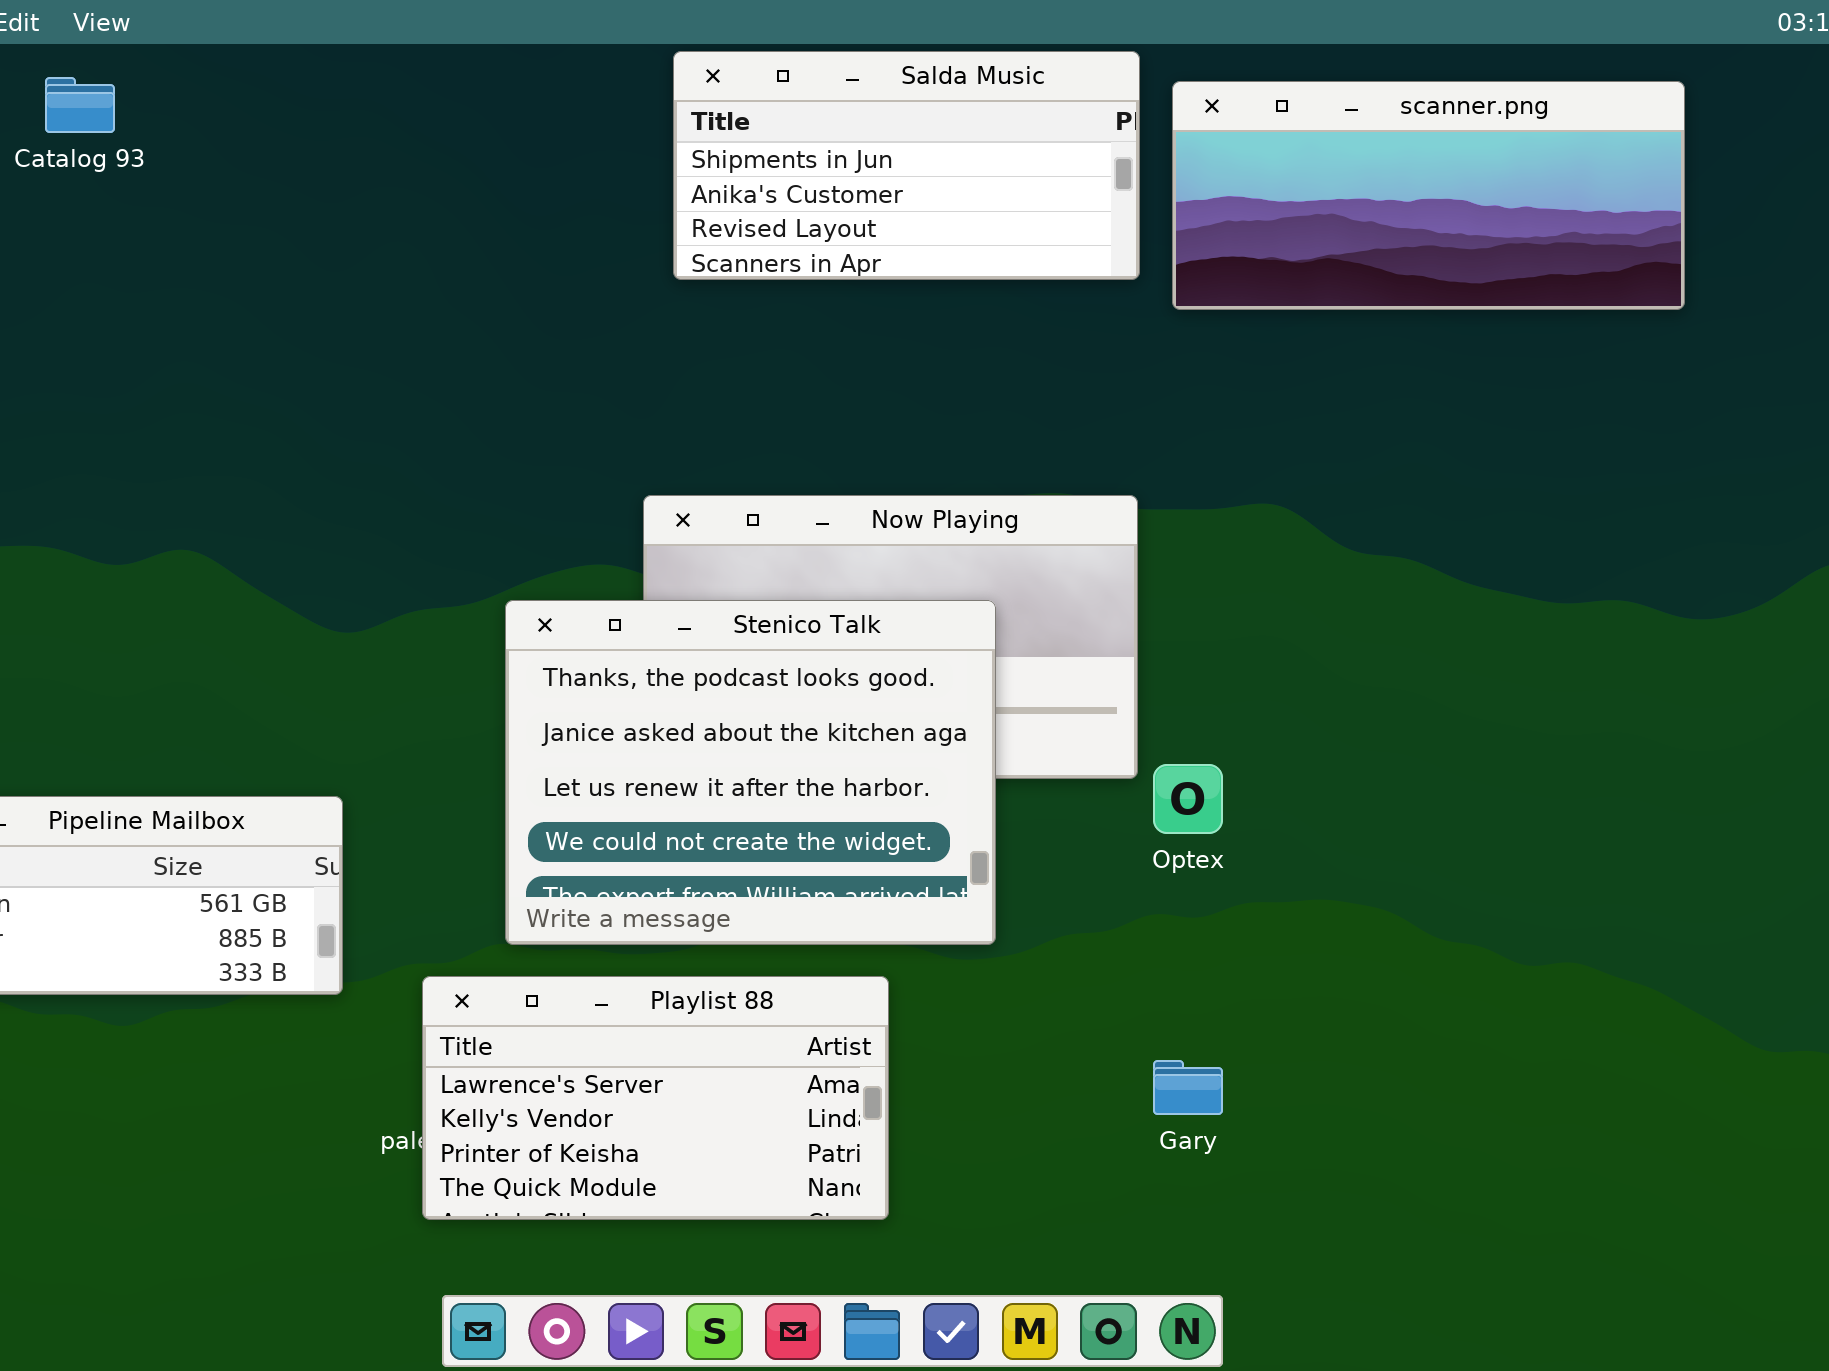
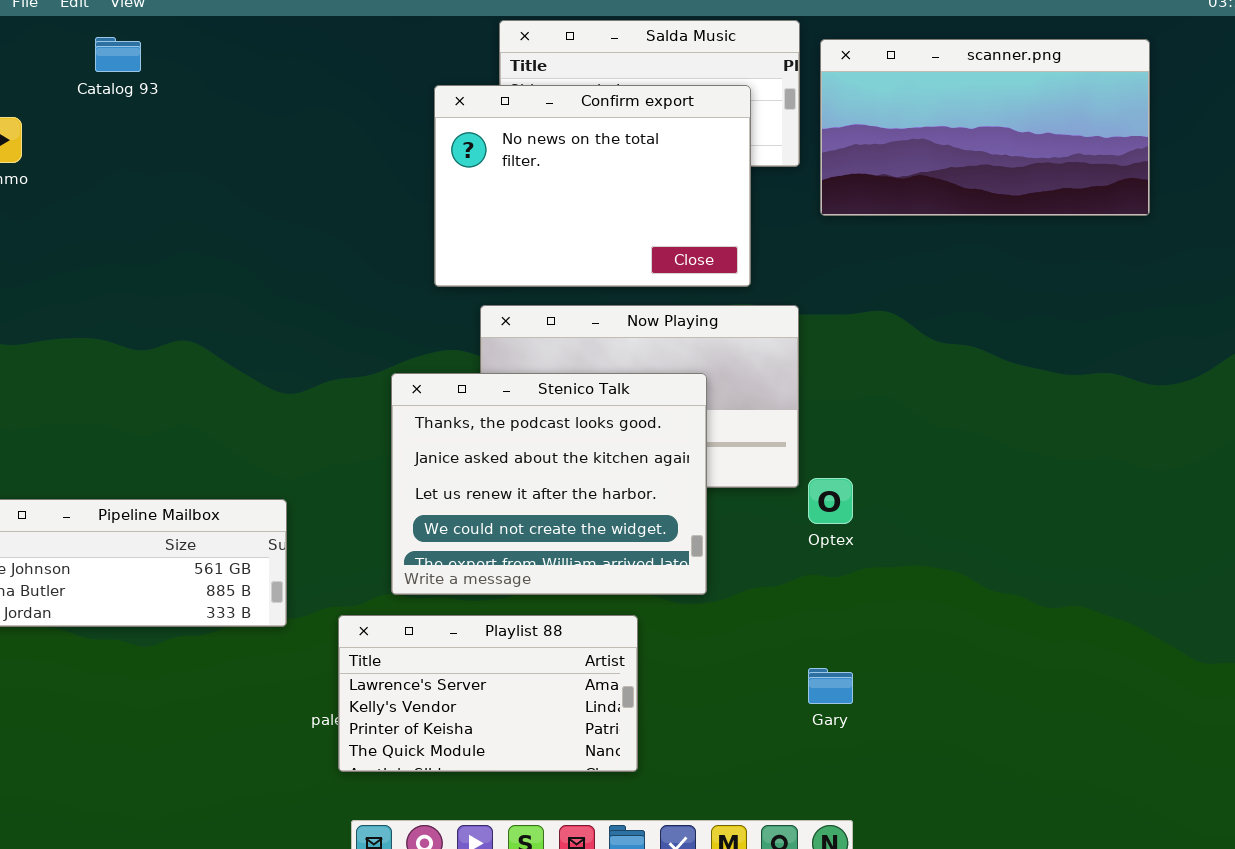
scanner.png: [1172,81,1685,310] -> [820,39,1150,216], resized
Confirm export: none -> [434,85,751,287], opened

